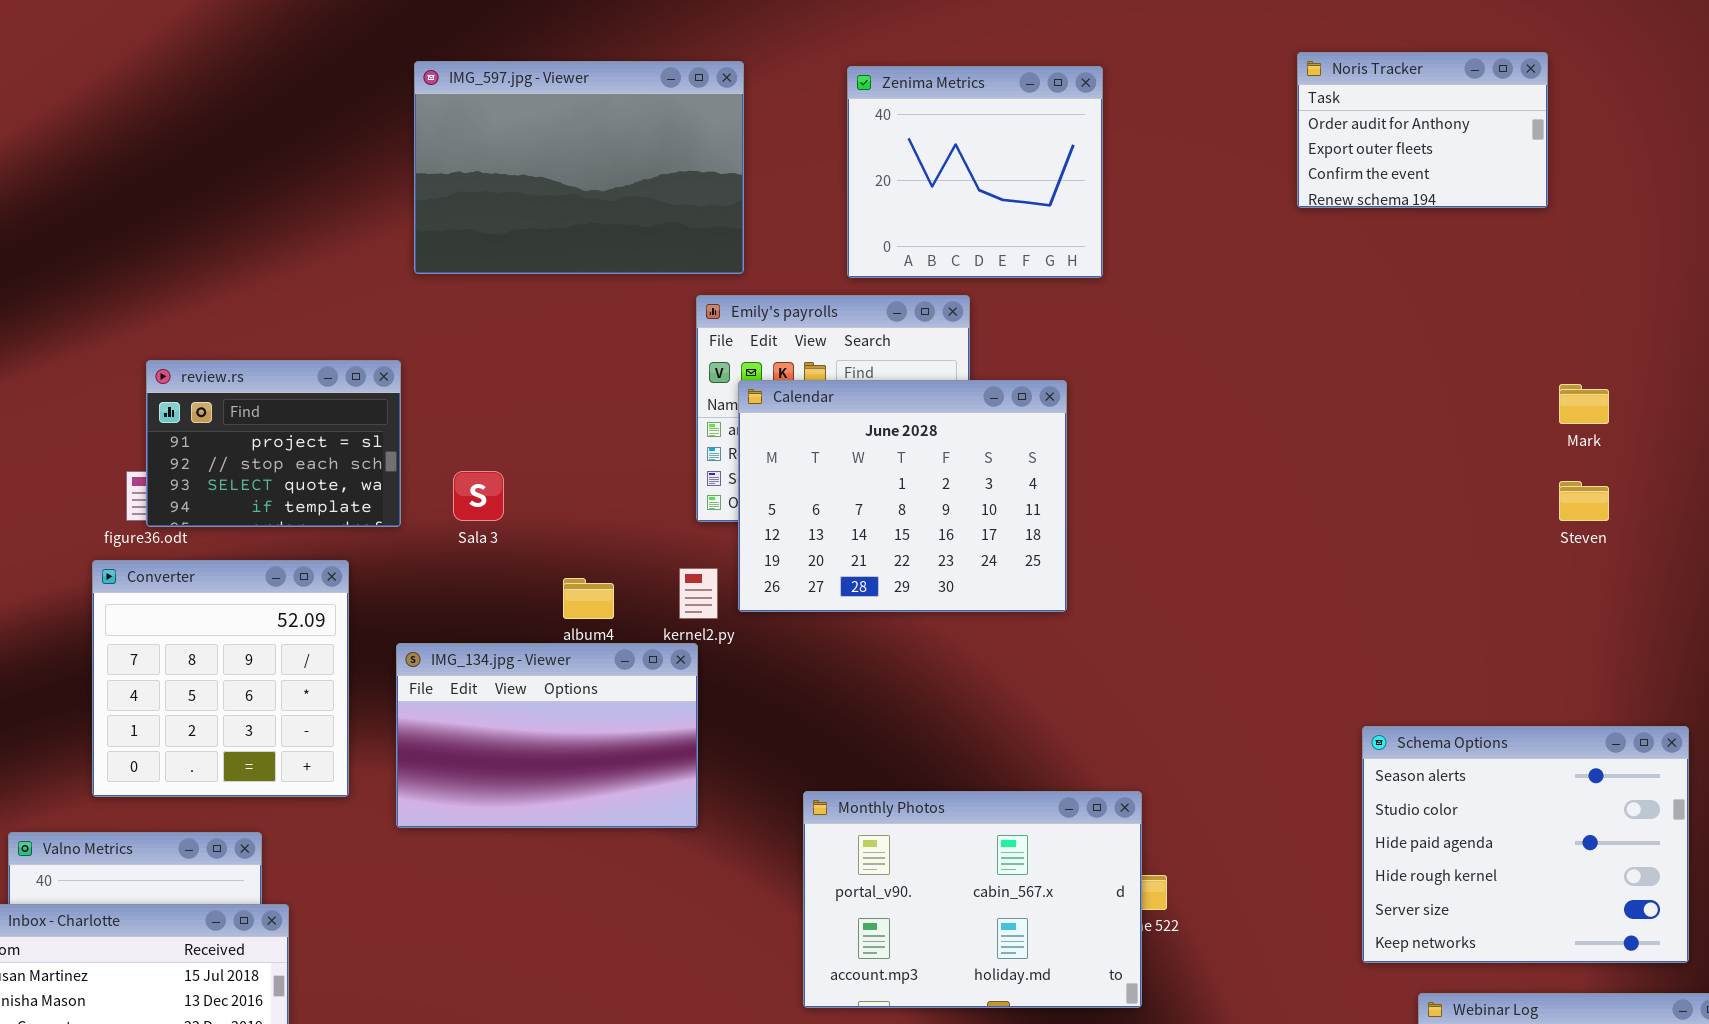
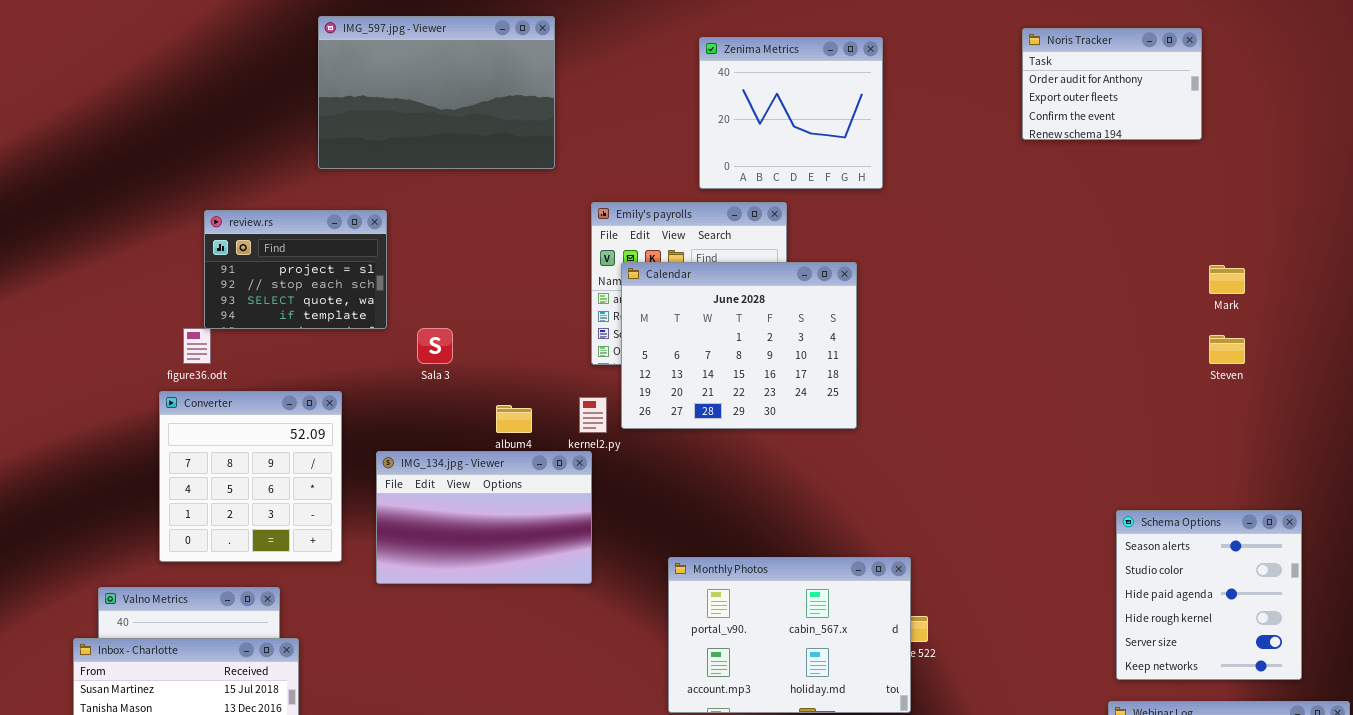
IMG_597.jpg - Viewer: [414,61,744,274] -> [318,16,555,169], moved
review.rs: [146,360,401,527] -> [204,210,387,329], moved
Schema Options: [1362,726,1689,963] -> [1116,510,1302,680], resized

